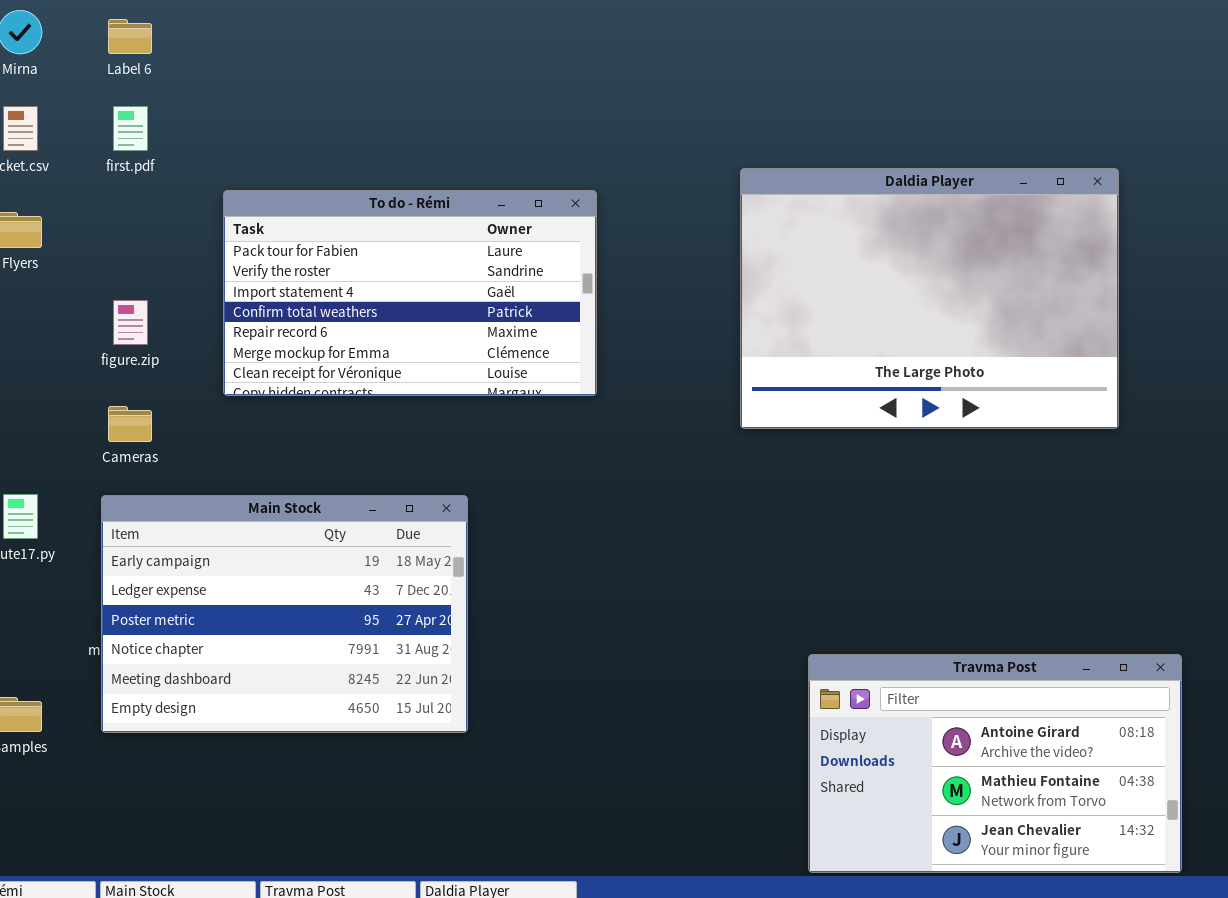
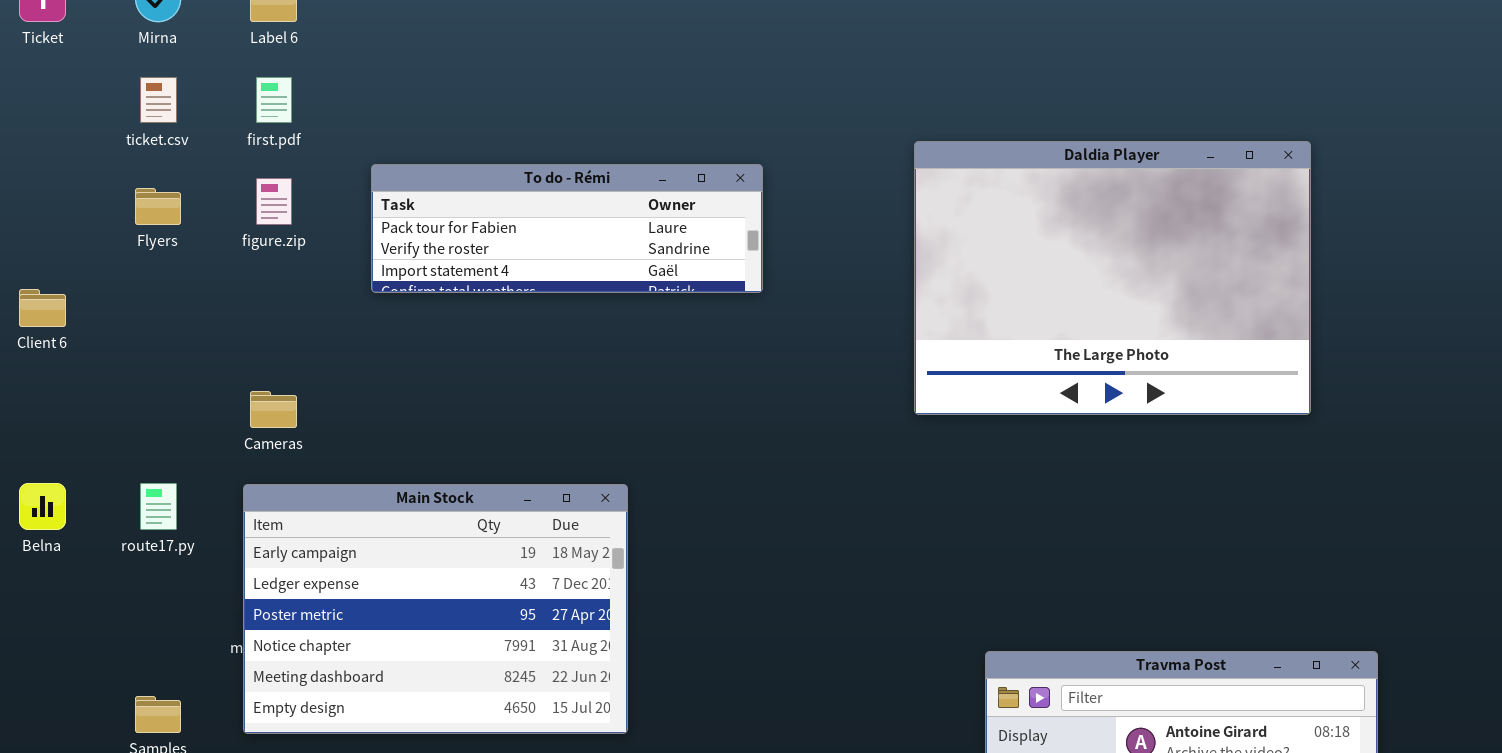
To do - Rémi: [223,190,597,396] -> [371,164,763,293], resized
figure.zip: [113,300,148,345] -> [256,178,292,225], moved

